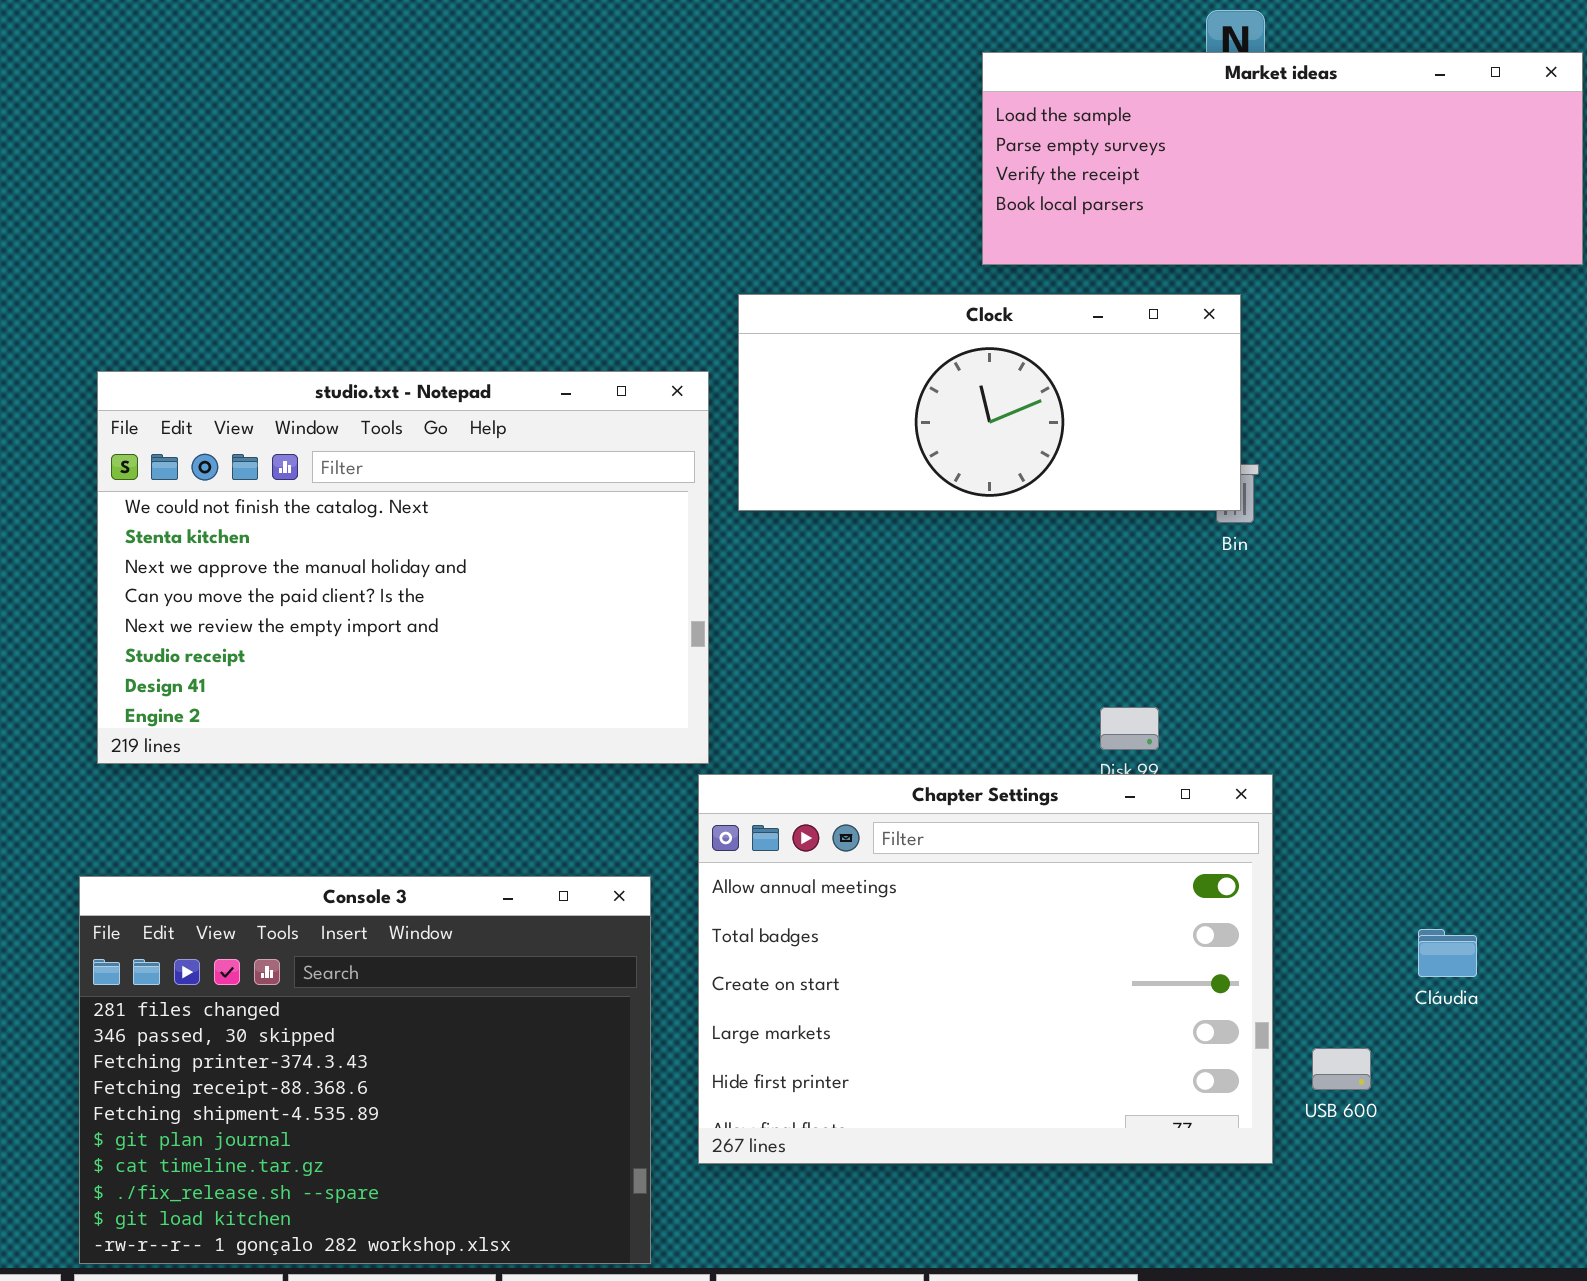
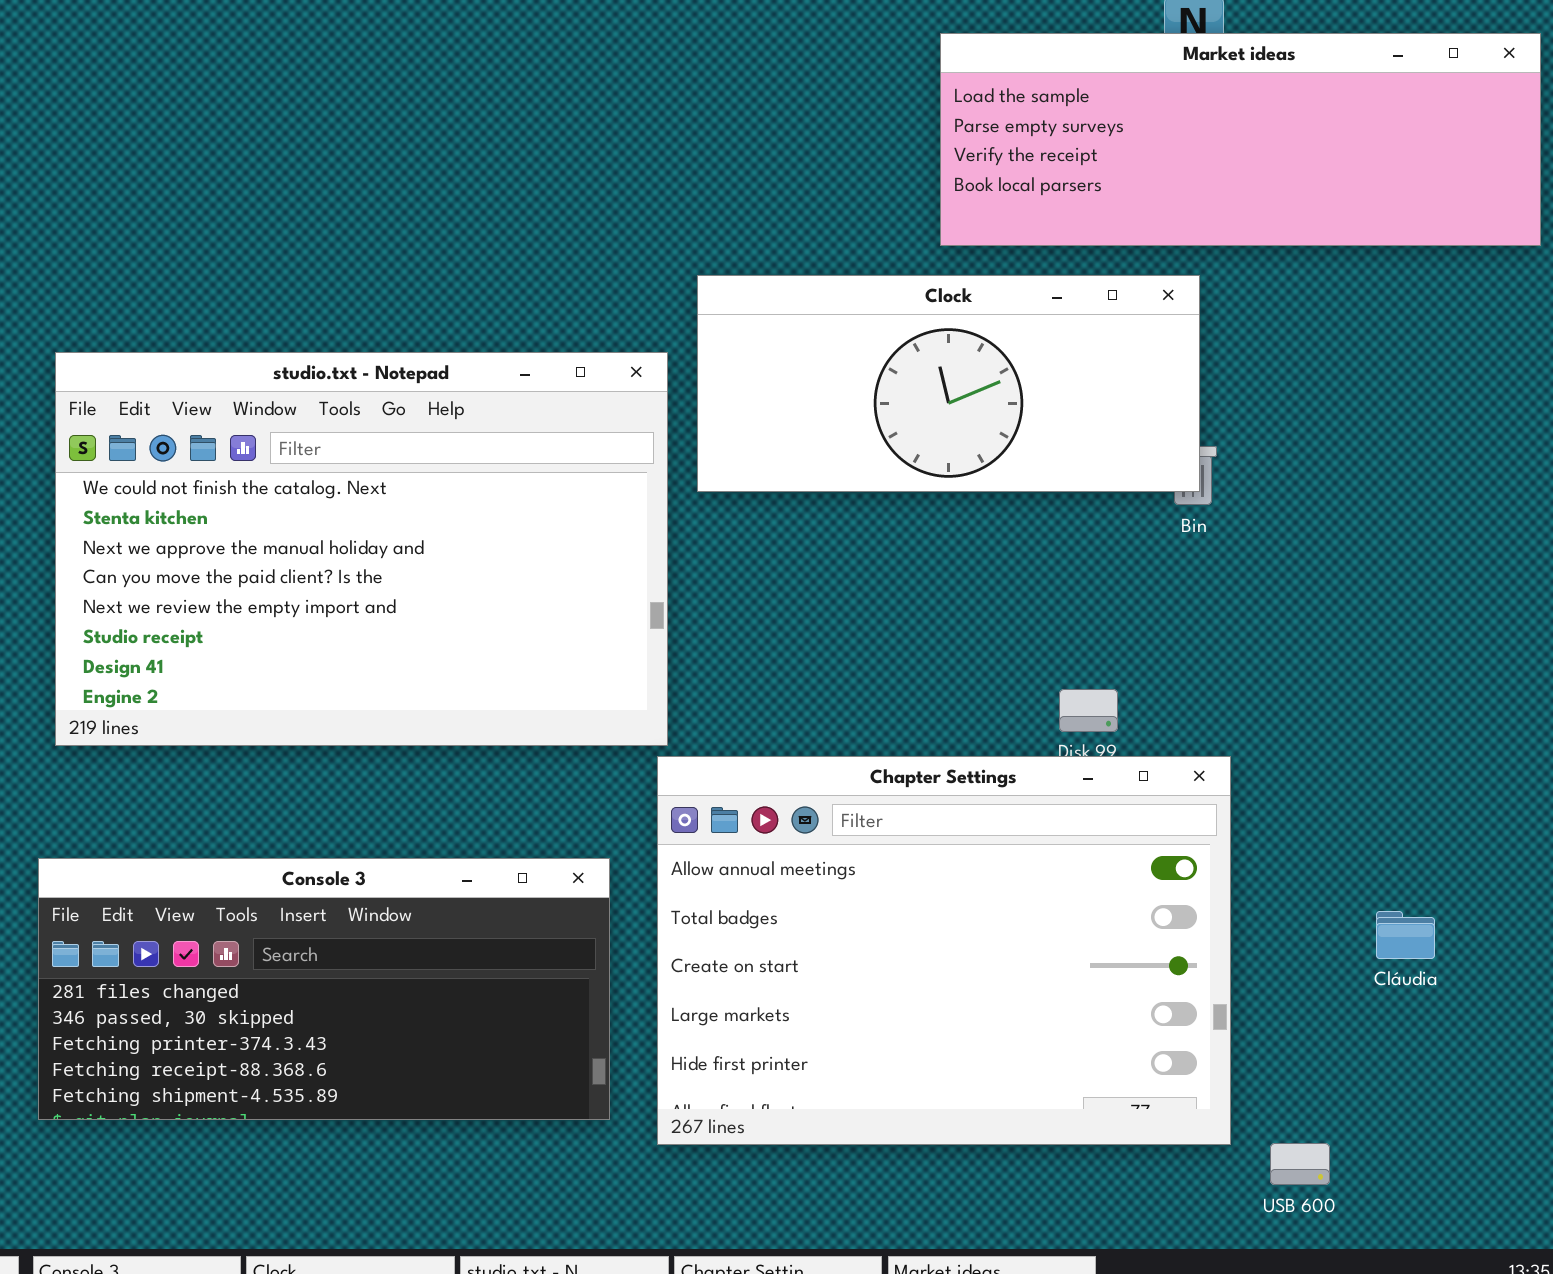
Console 3: [79,876,651,1264] -> [38,858,610,1120], resized
USB 600: [1312,1048,1371,1090] -> [1270,1143,1330,1185], moved

